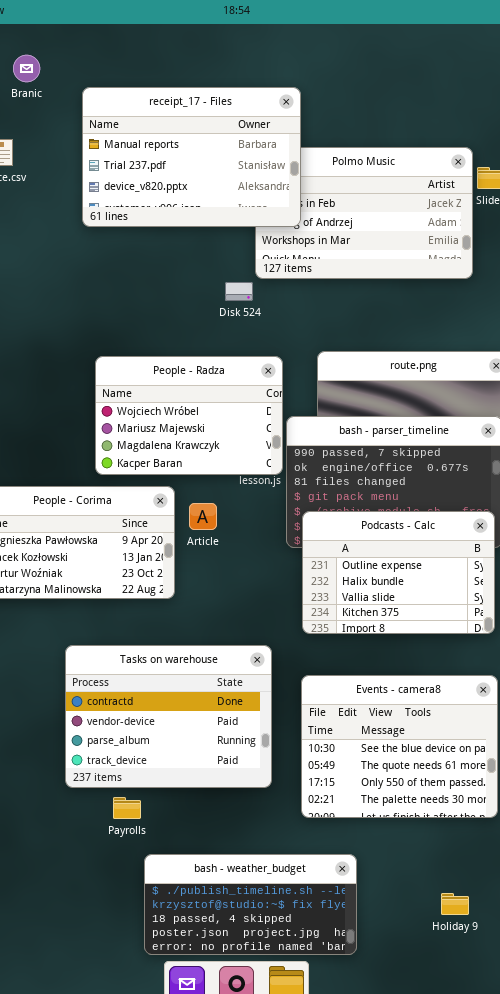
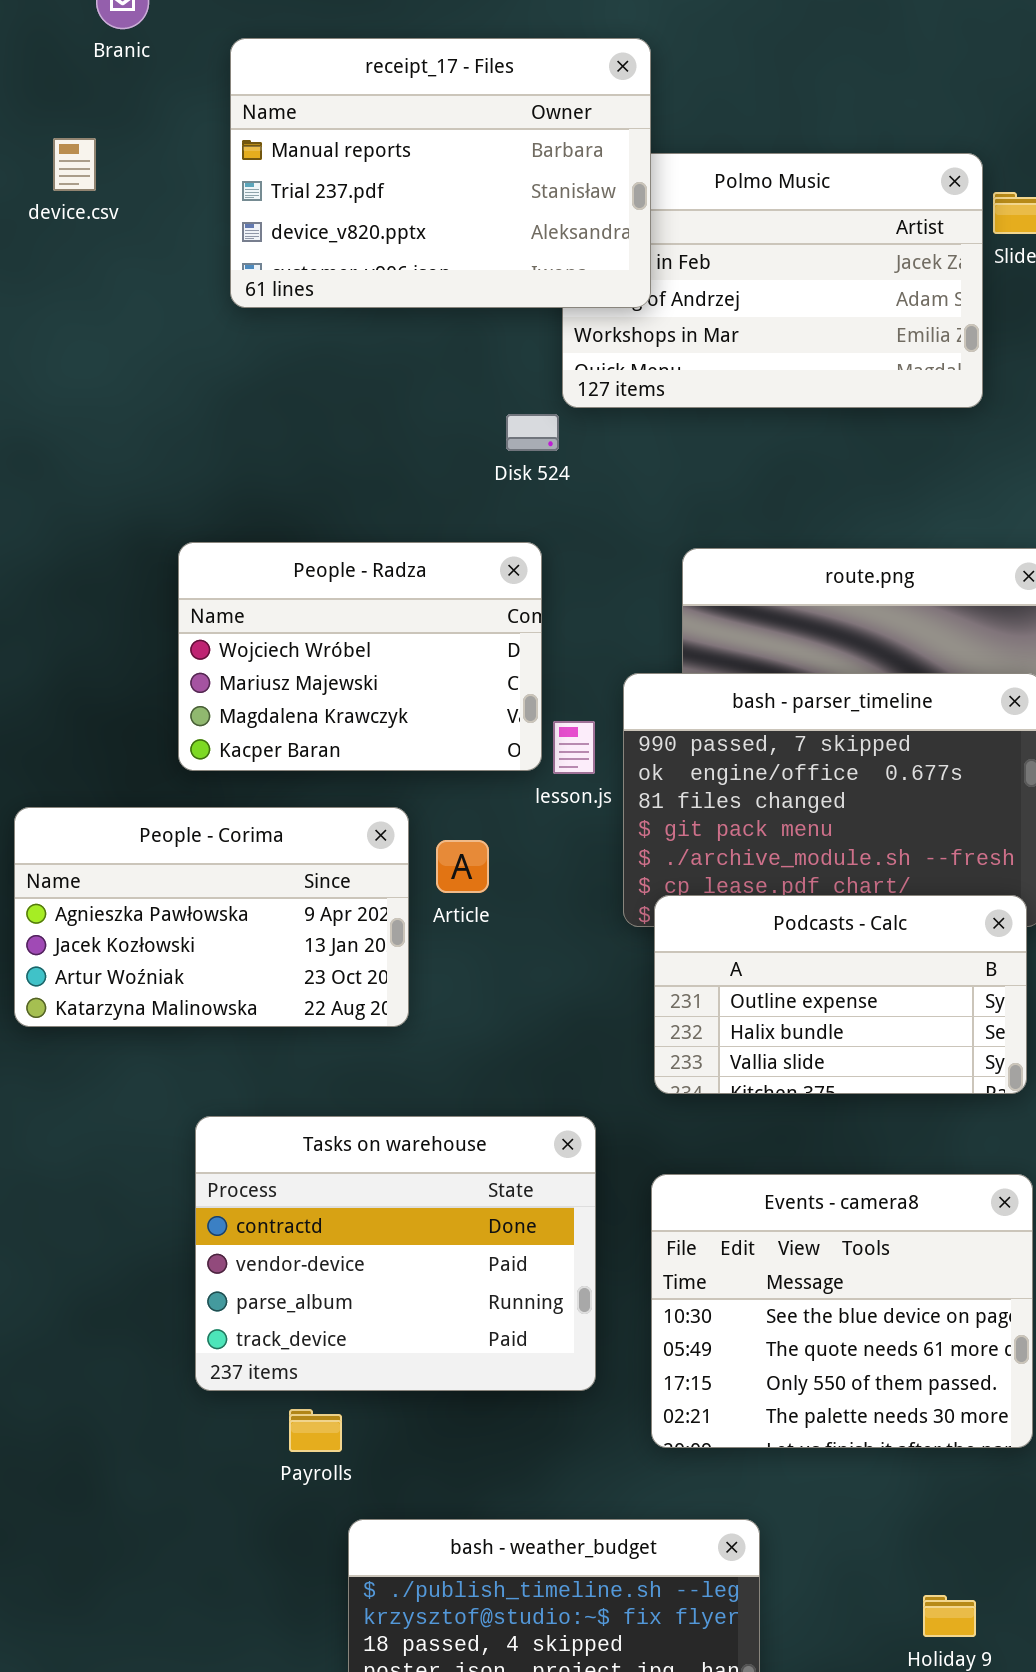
People - Radza: [95,356,283,475] -> [178,542,542,771], moved
Podcasts - Calc: [302,511,495,634] -> [654,895,1027,1094], resized

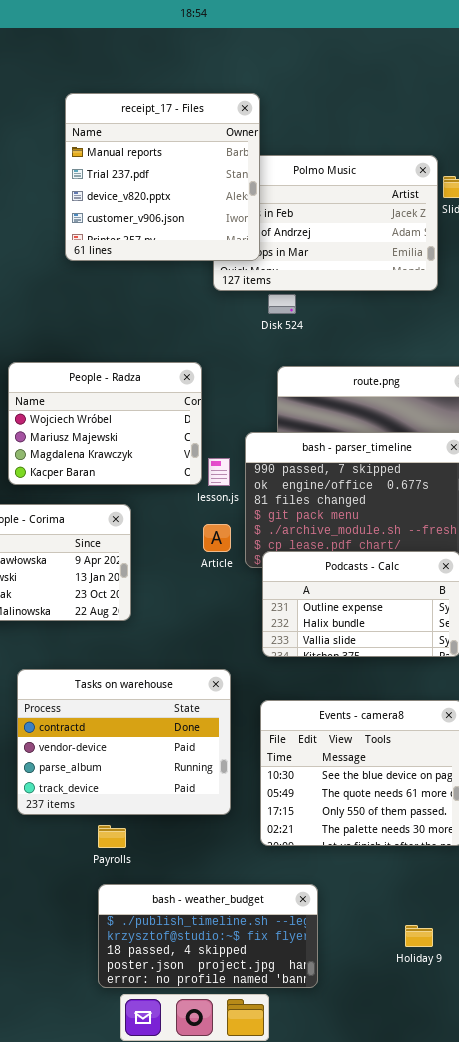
receipt_17 - Files: [230,38,651,308] -> [65,93,260,261], resized
Disk 524: [506,414,559,451] -> [268,294,296,314], moved
Article: [436,840,489,893] -> [203,524,231,552], moved
Payrolls: [289,1409,342,1452] -> [98,825,126,848], moved

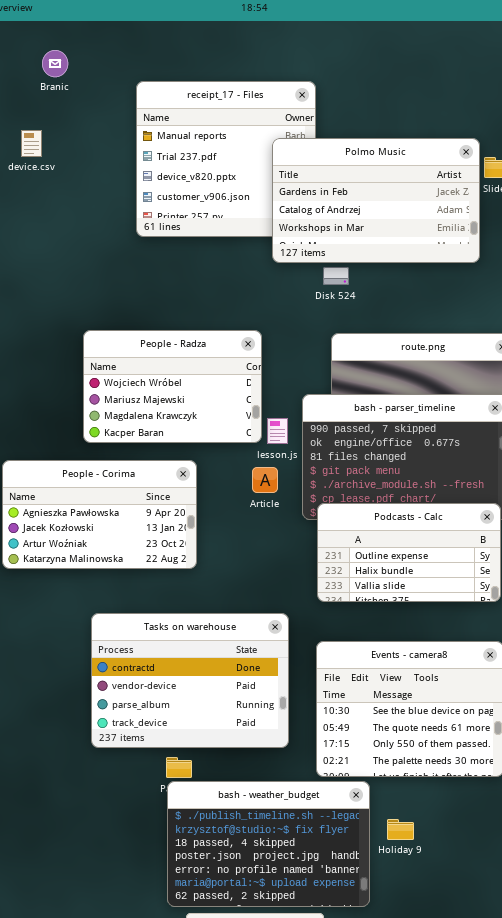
Polmo Music: [213,155,438,291] -> [272,138,480,263], raised
Article: [203,524,231,552] -> [252,467,278,493], moved
bash - weather_budget: [98,884,318,988] -> [167,781,370,907], resized
Holiday 9: [405,925,433,947] -> [387,819,414,840], moved

